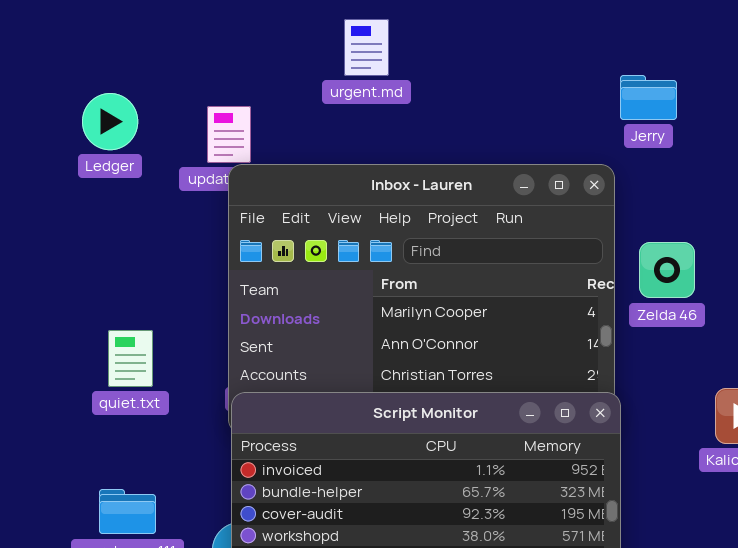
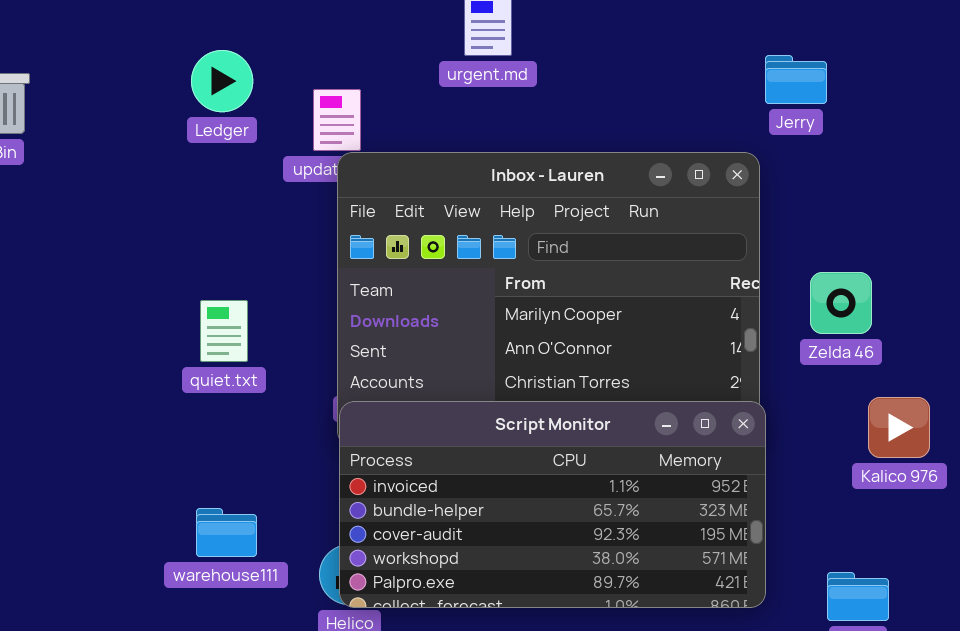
Ledger: [82,93,138,150] -> [191,50,253,112], moved
Zelda 46: [639,242,695,298] -> [810,272,872,334], moved
quiet.txt: [108,330,153,387] -> [200,300,248,362], moved

